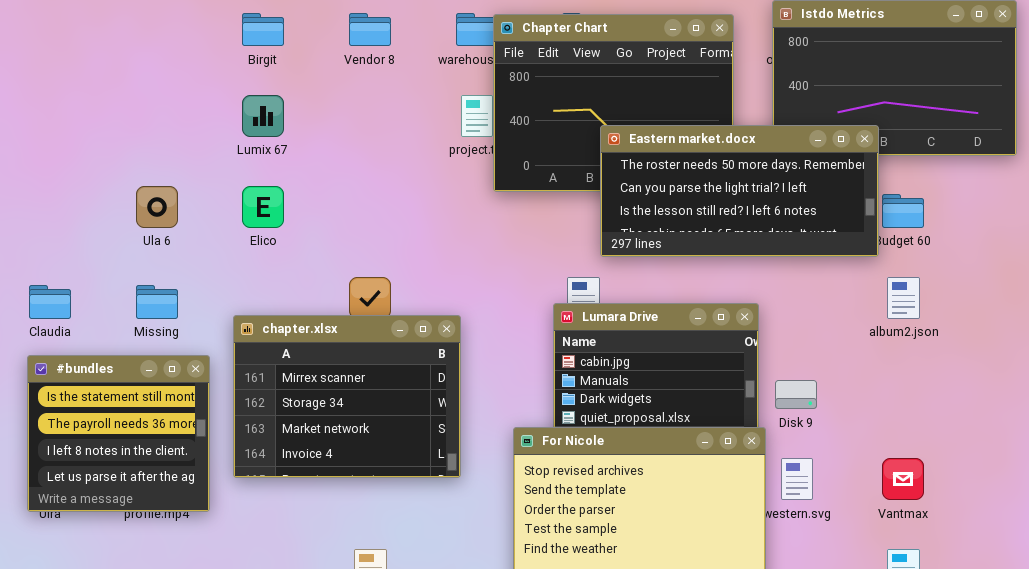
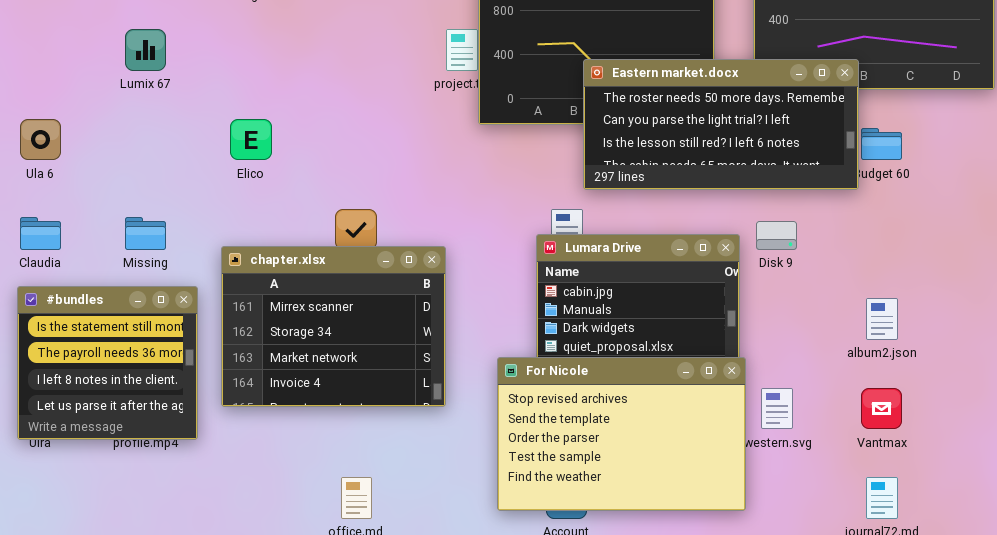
Lumix 67: [242,95,284,137] -> [125,29,166,71], moved
Ula 6: [136,186,178,228] -> [20,119,61,160], moved
album2.json: [887,277,920,319] -> [866,298,898,340], moved
Disk 9: [775,380,817,409] -> [756,221,797,250], moved

